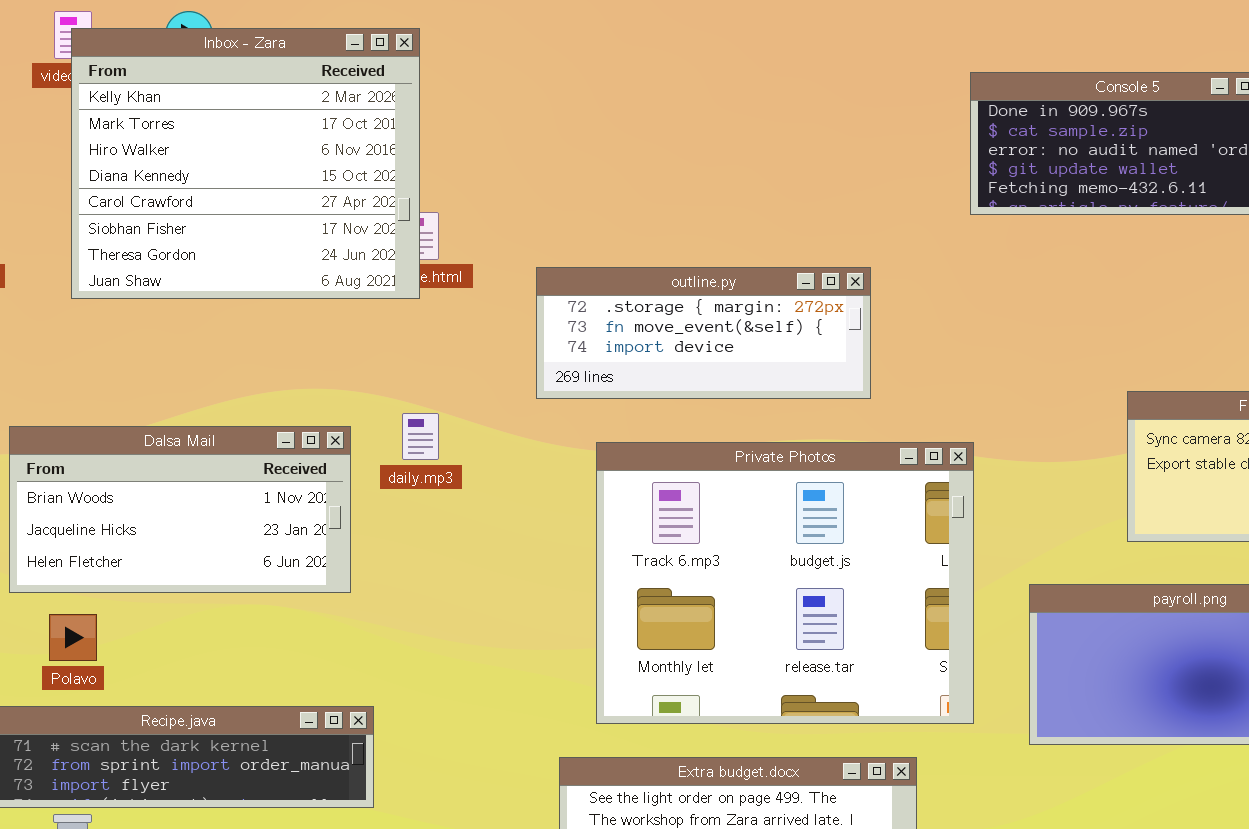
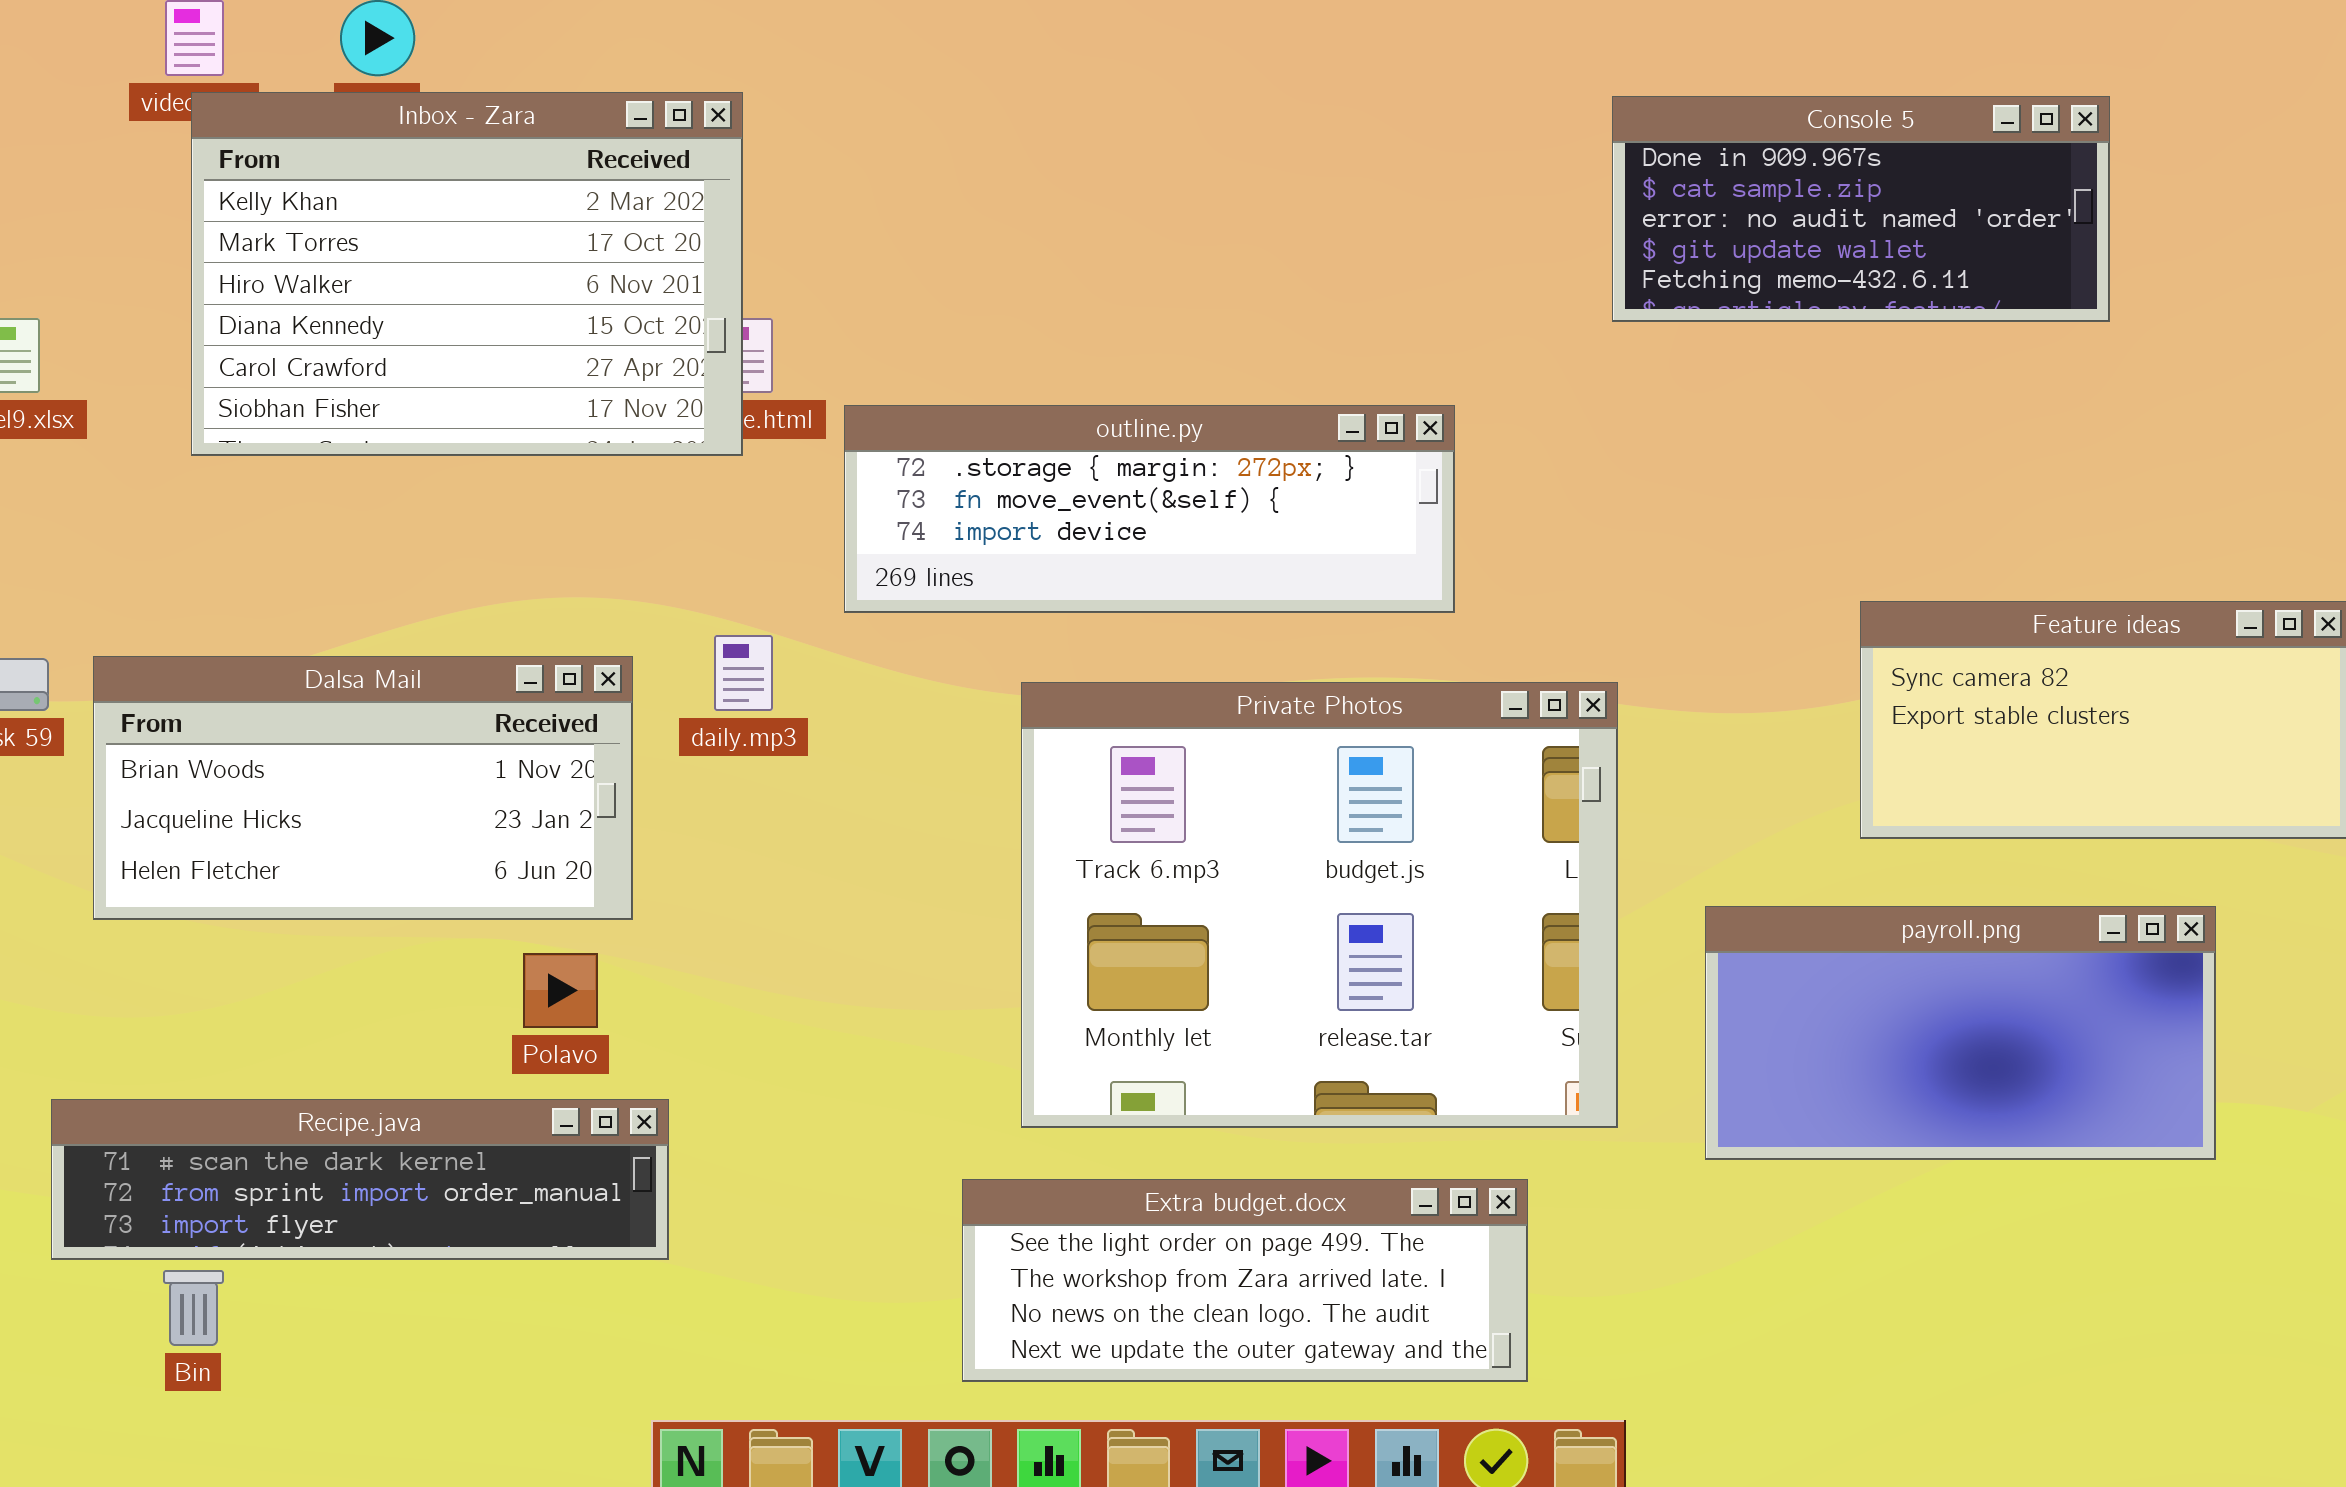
Inbox - Zara: [71,28,420,299] -> [191,92,743,456], resized
outline.py: [536,267,871,399] -> [844,405,1455,613], resized
Polavo: [49,614,97,661] -> [523,953,598,1028], moved

